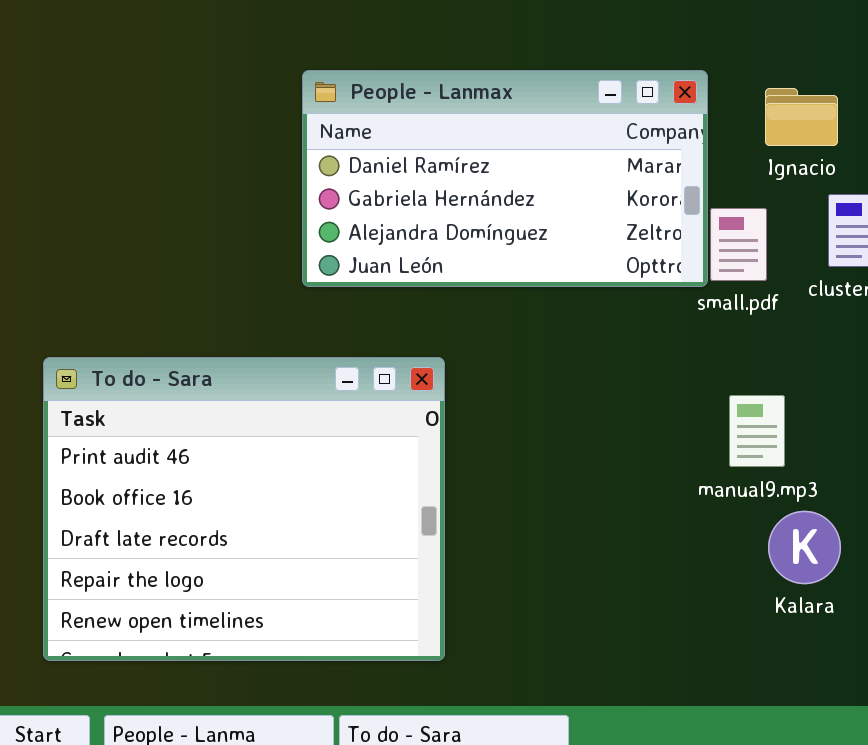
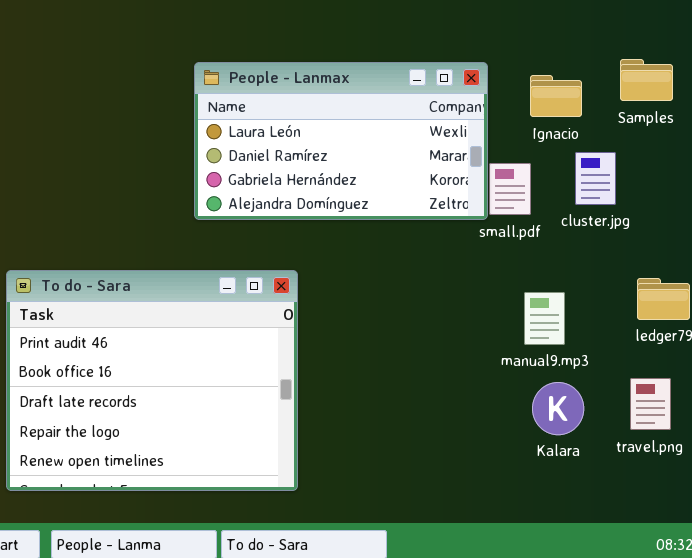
People - Lanmax: [302,70,708,287] -> [194,62,488,220], scrolled up 1 row
manual9.mp3: [729,395,785,467] -> [524,292,565,345], moved

